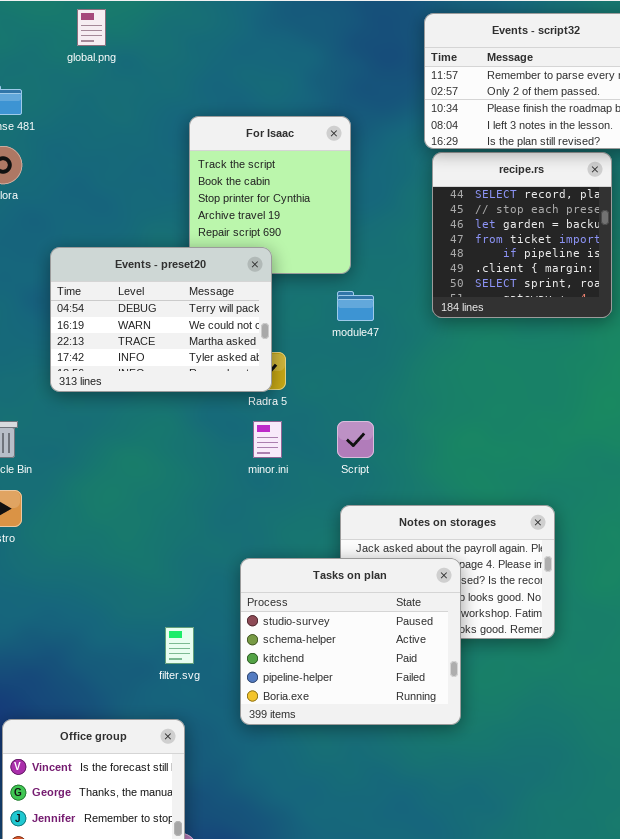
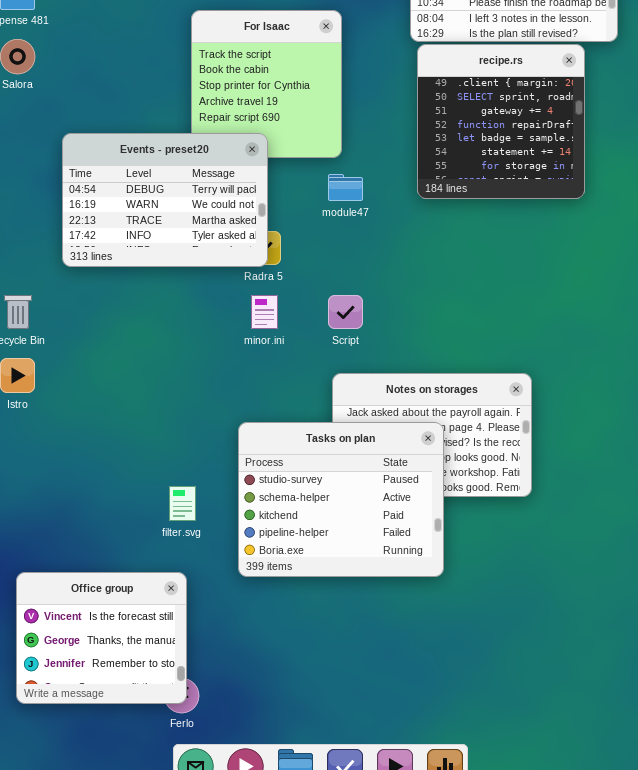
recipe.rs: [432,152,612,318] -> [417,44,585,199], scrolled down 5 rows

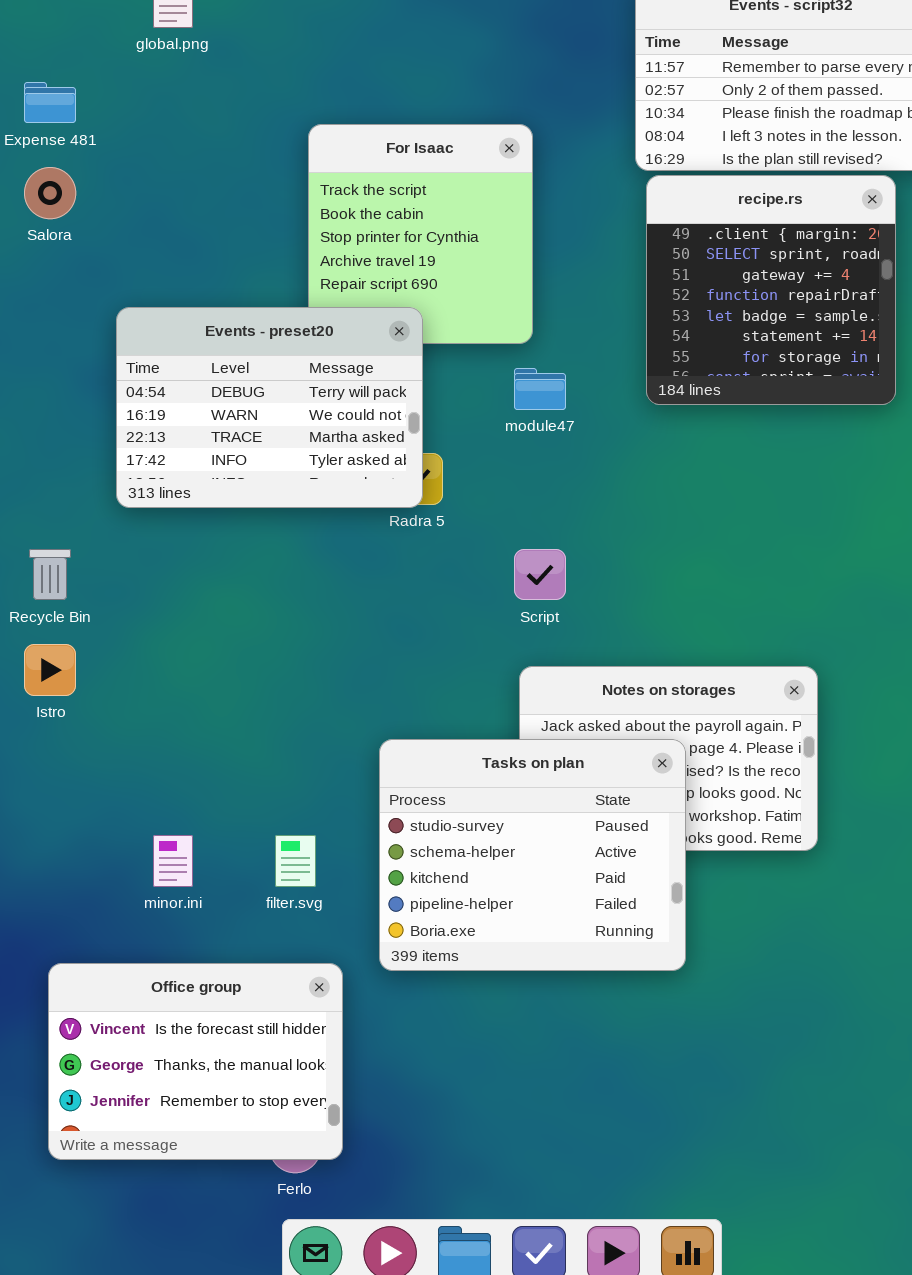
minor.ini: [251,295,278,329] -> [153,835,193,887], moved
Office group: [16,572,187,704] -> [48,963,343,1160], resized

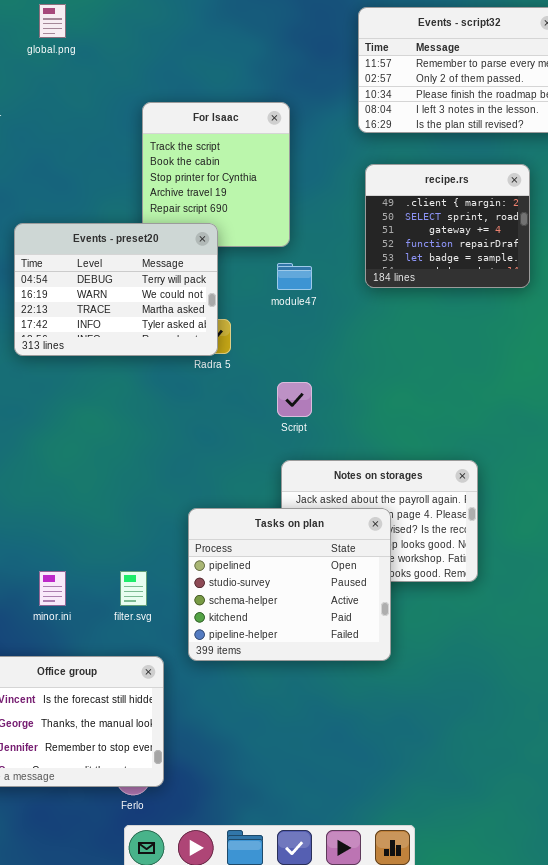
recipe.rs: [646,175,896,405] -> [365,164,530,288], resized
Tasks on plan: [379,739,686,971] -> [188,508,391,661], scrolled up 1 row

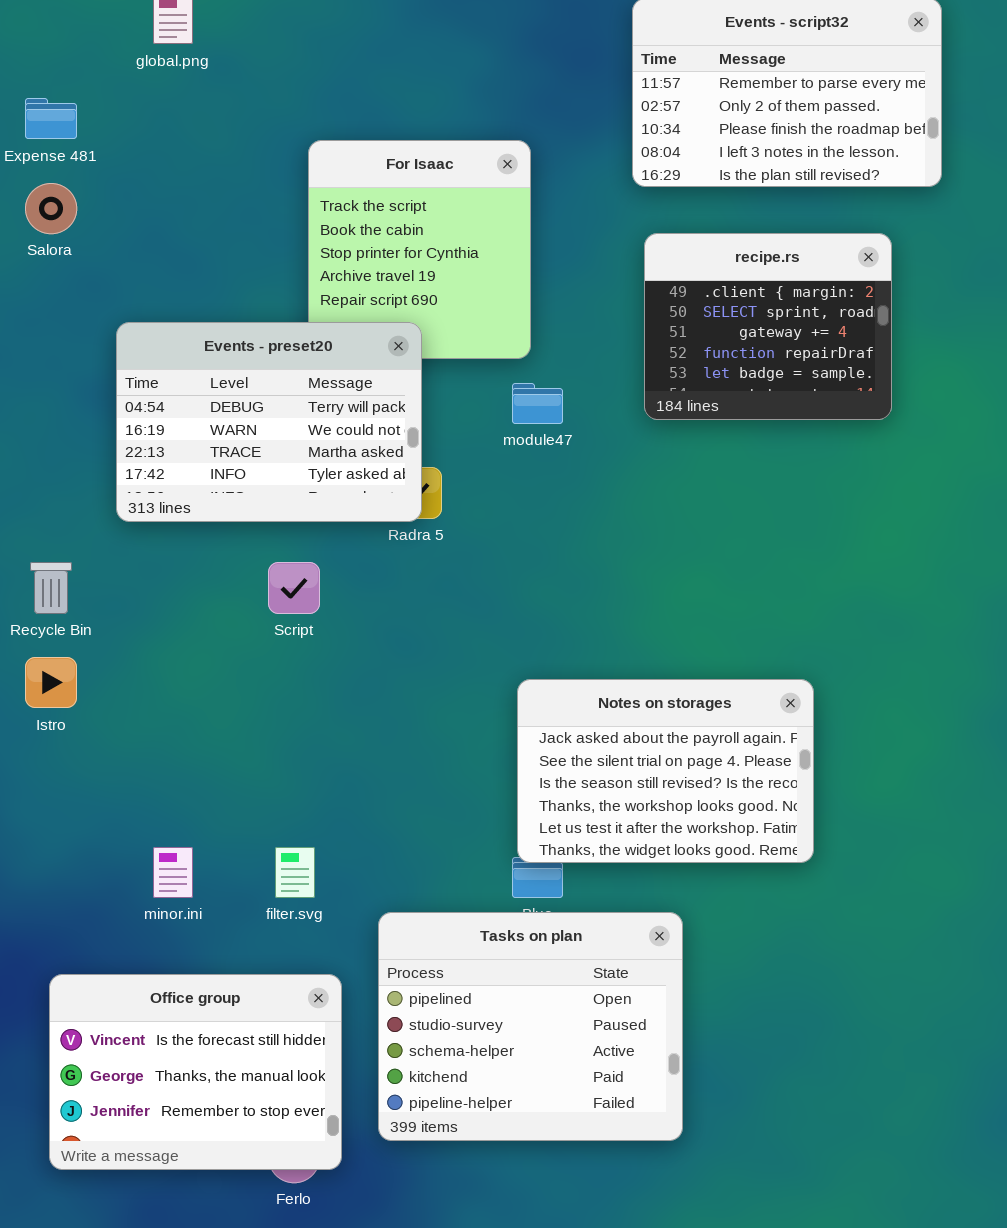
Script: [277,382,312,417] -> [268,562,320,614], moved
Tasks on plan: [188,508,391,661] -> [378,912,683,1141], moved

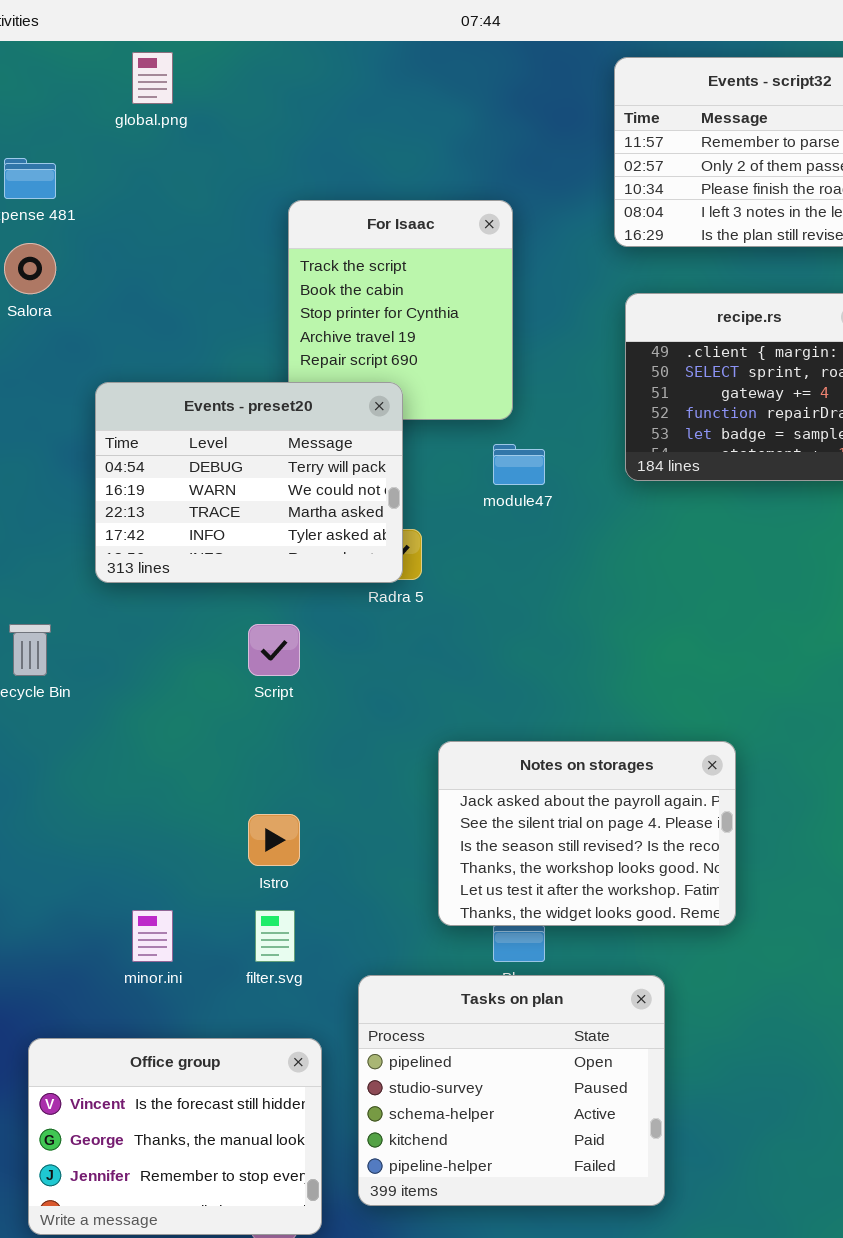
Istro: [25,657,77,708] -> [248,814,300,866], moved
Notes on storages: [517,679,814,863] -> [438,741,736,926], moved

